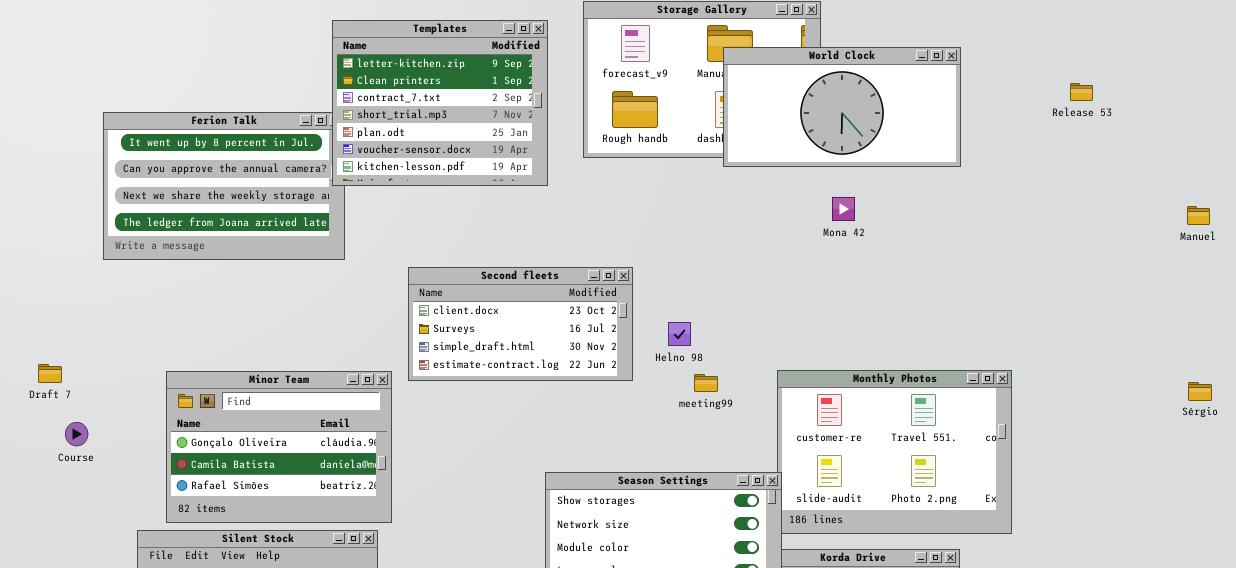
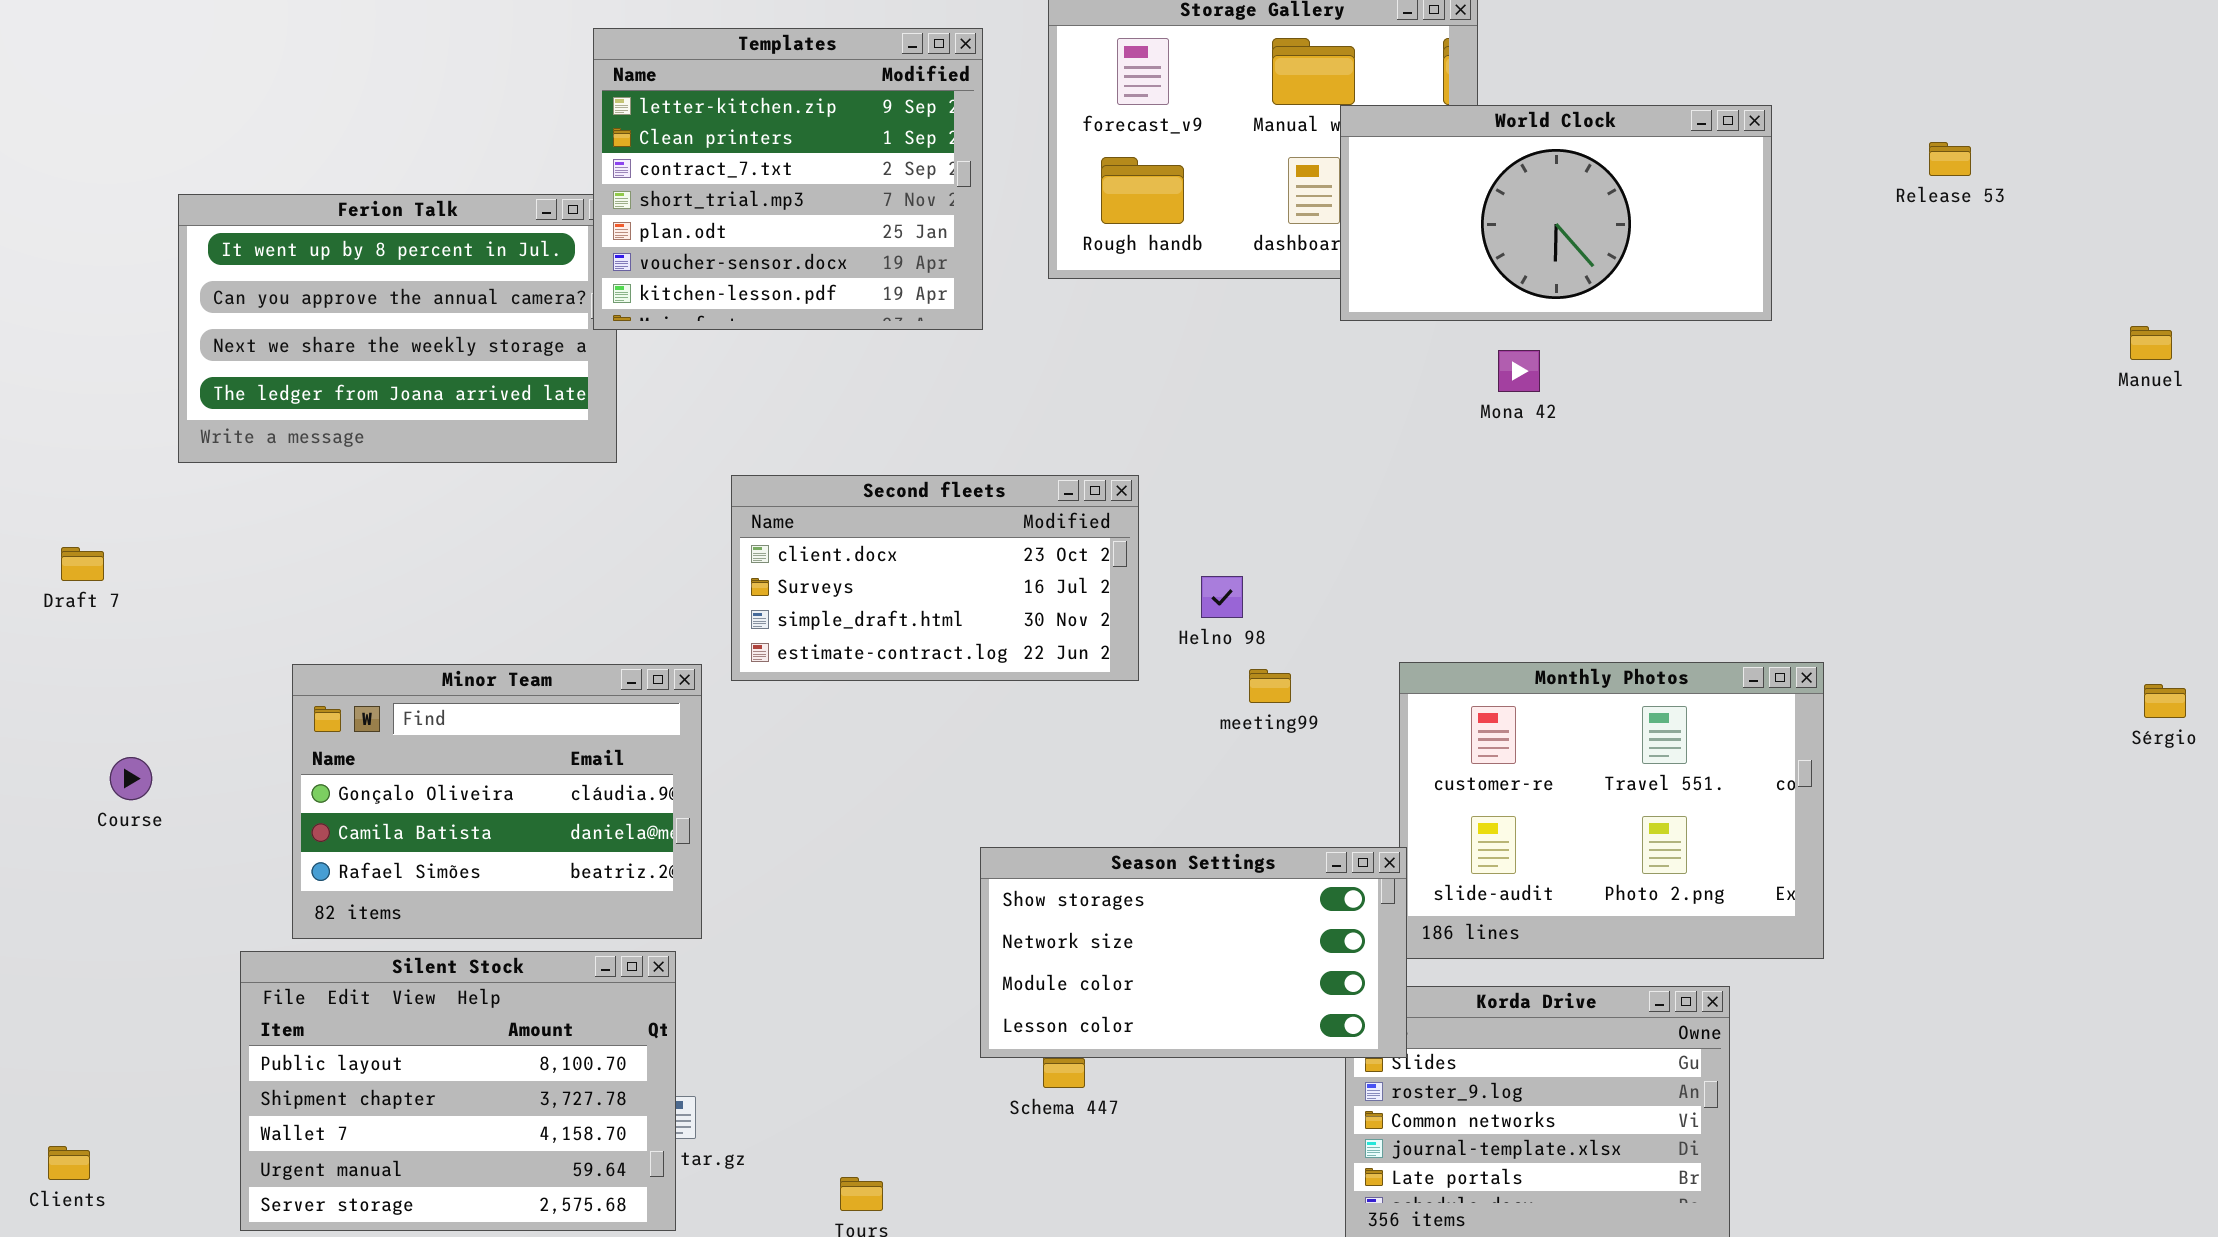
World Clock: [723,47,961,167] -> [1340,105,1772,321], moved
Manuel: [1187,206,1210,225] -> [2130,326,2172,360], moved
Draft 7: [38,364,62,383] -> [61,547,104,581], moved

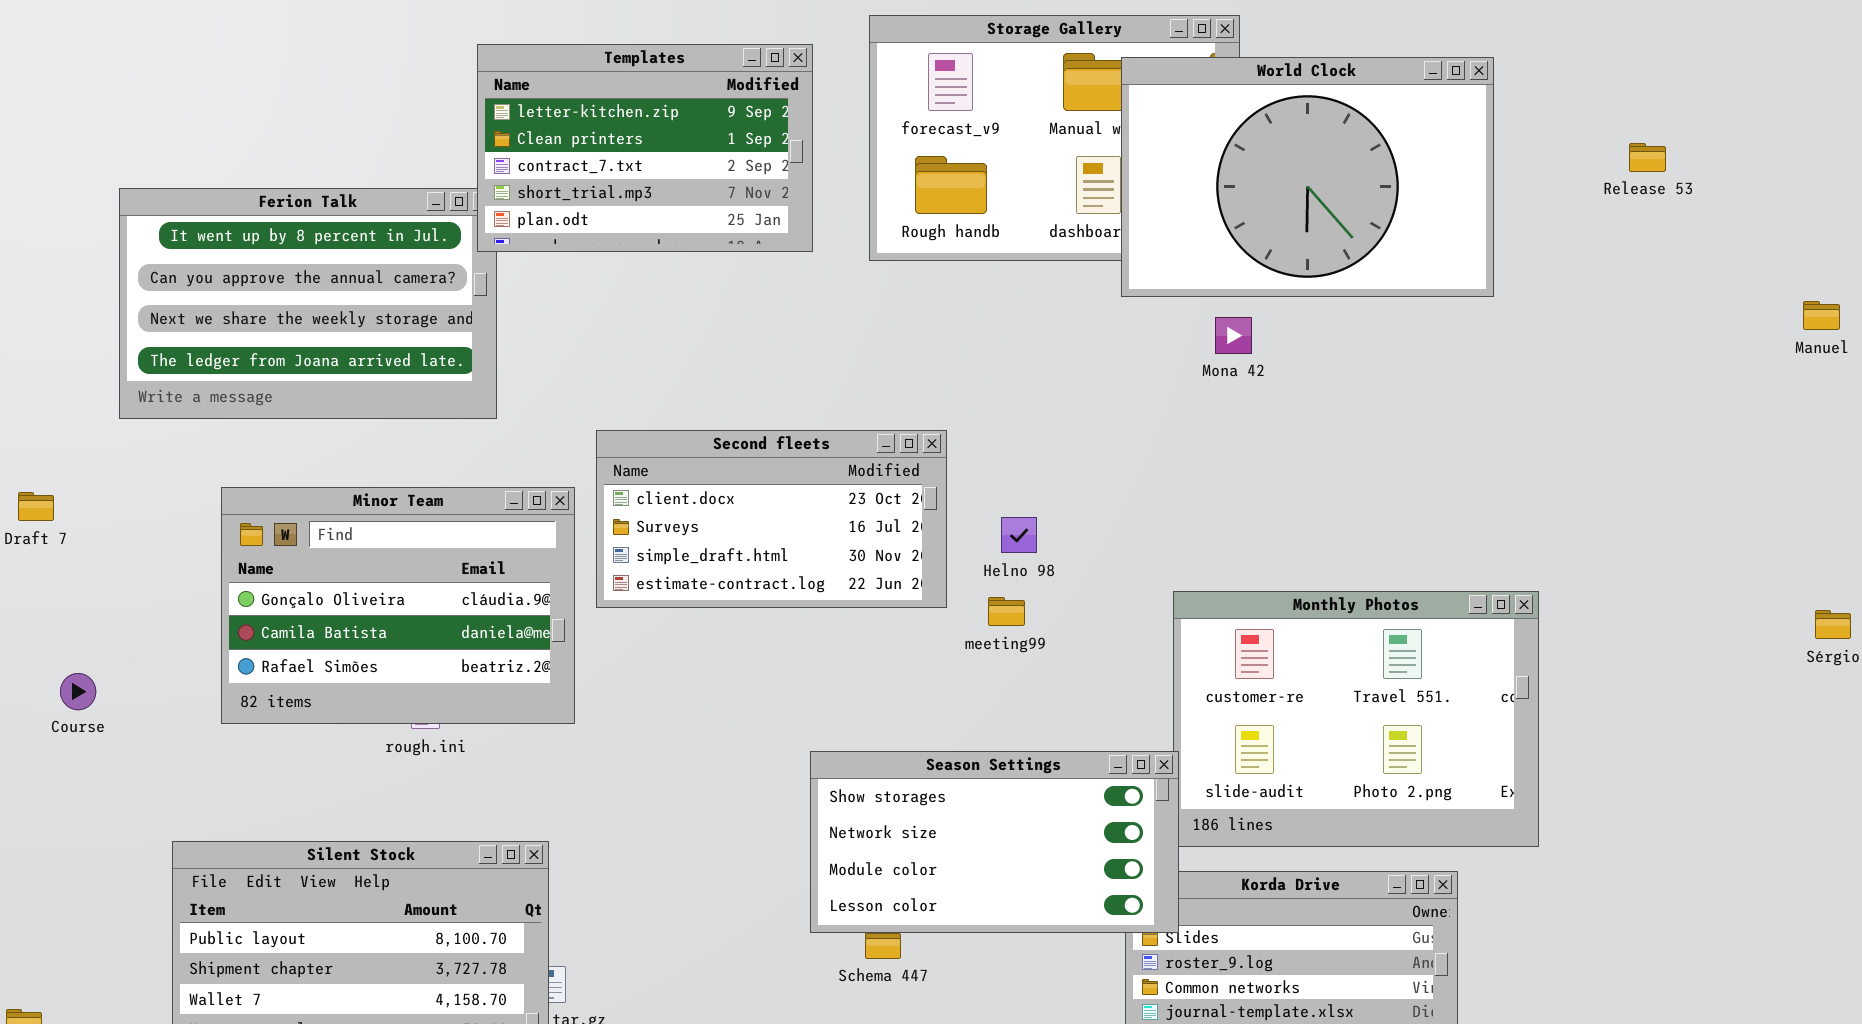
Templates: [593,28,983,330] -> [477,44,813,252], resized
World Clock: [1340,105,1772,321] -> [1121,57,1494,297], resized
Mona 42: [1498,350,1540,392] -> [1215,317,1252,354], moved
Minor Team: [292,664,702,939] -> [221,487,575,724], moved
meeting99: [1249,669,1291,703] -> [988,597,1025,626], moved

